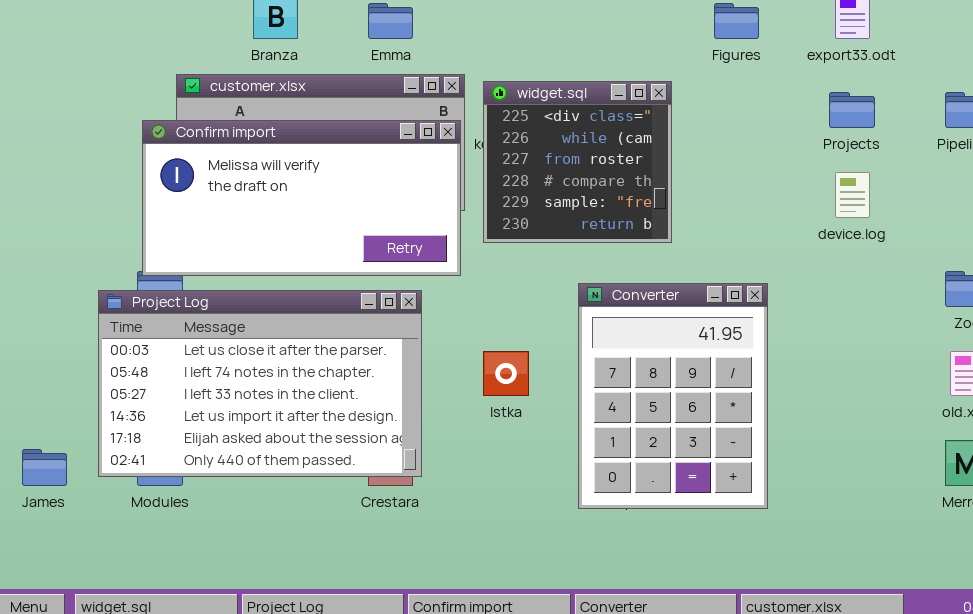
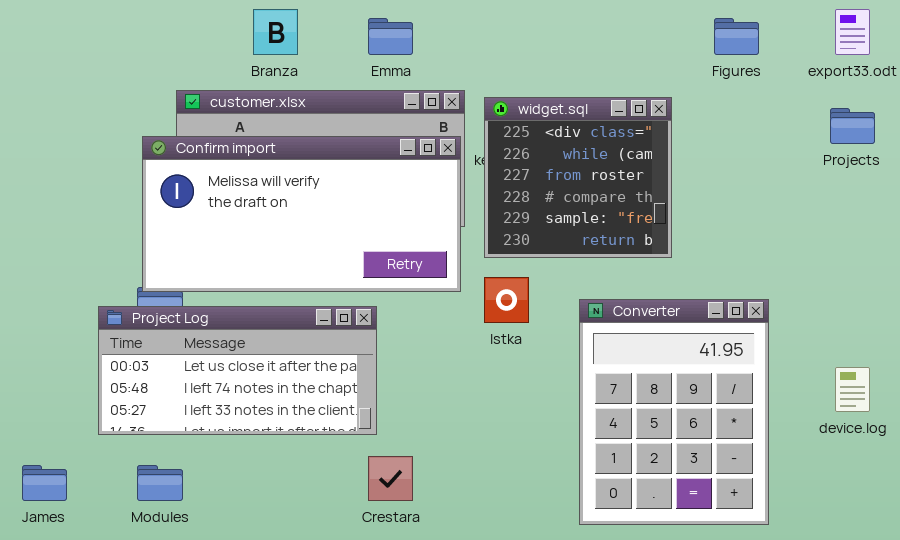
device.log: [835,172,870,218] -> [835,367,870,412], moved
Project Log: [98,290,422,477] -> [98,306,377,435], resized
Istka: [483,351,529,396] -> [484,277,529,323], moved

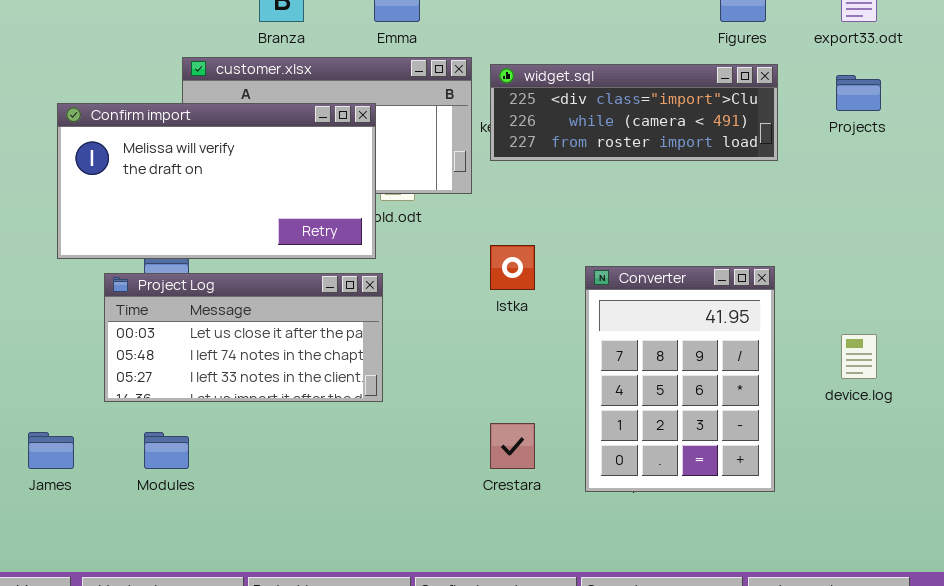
widget.sql: [484,97,672,258] -> [490,64,778,161], resized
Confirm import: [142,136,461,292] -> [57,103,376,259], moved
Crestara: [368,456,413,501] -> [490,423,535,469], moved

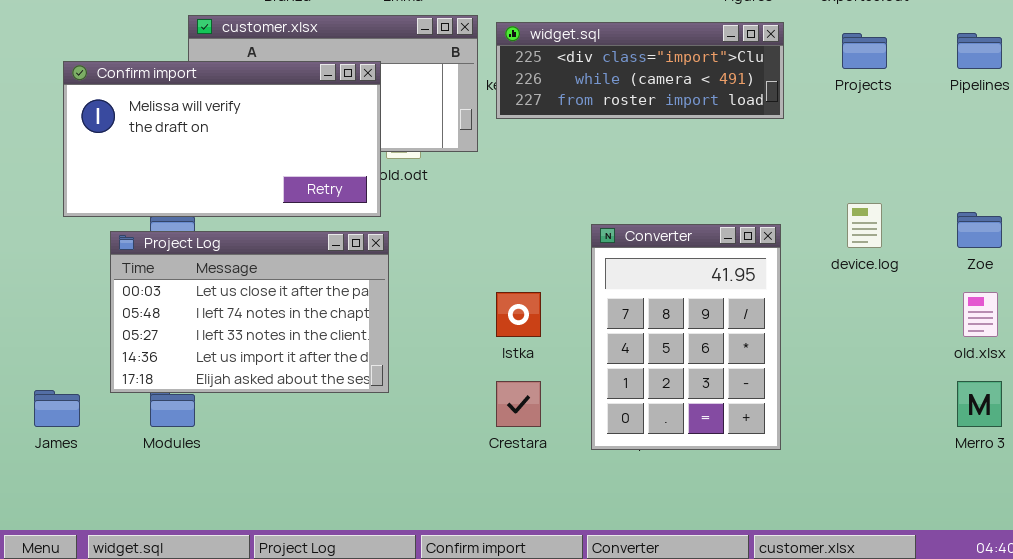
Istka: [490,245,535,290] -> [496,292,541,337], moved
Project Log: [104,273,383,402] -> [110,231,389,393], resized
device.log: [841,334,877,379] -> [847,203,882,248], moved

